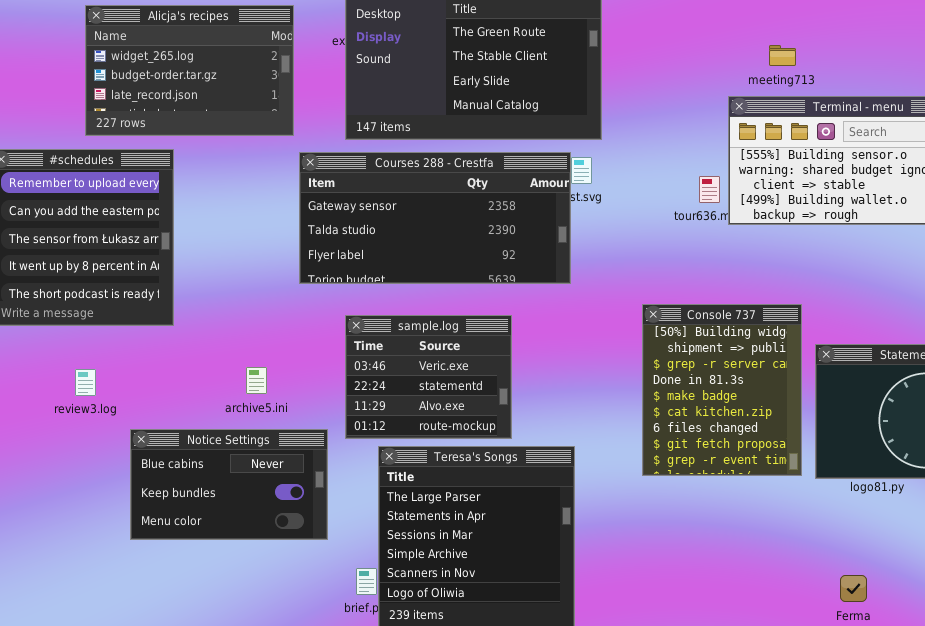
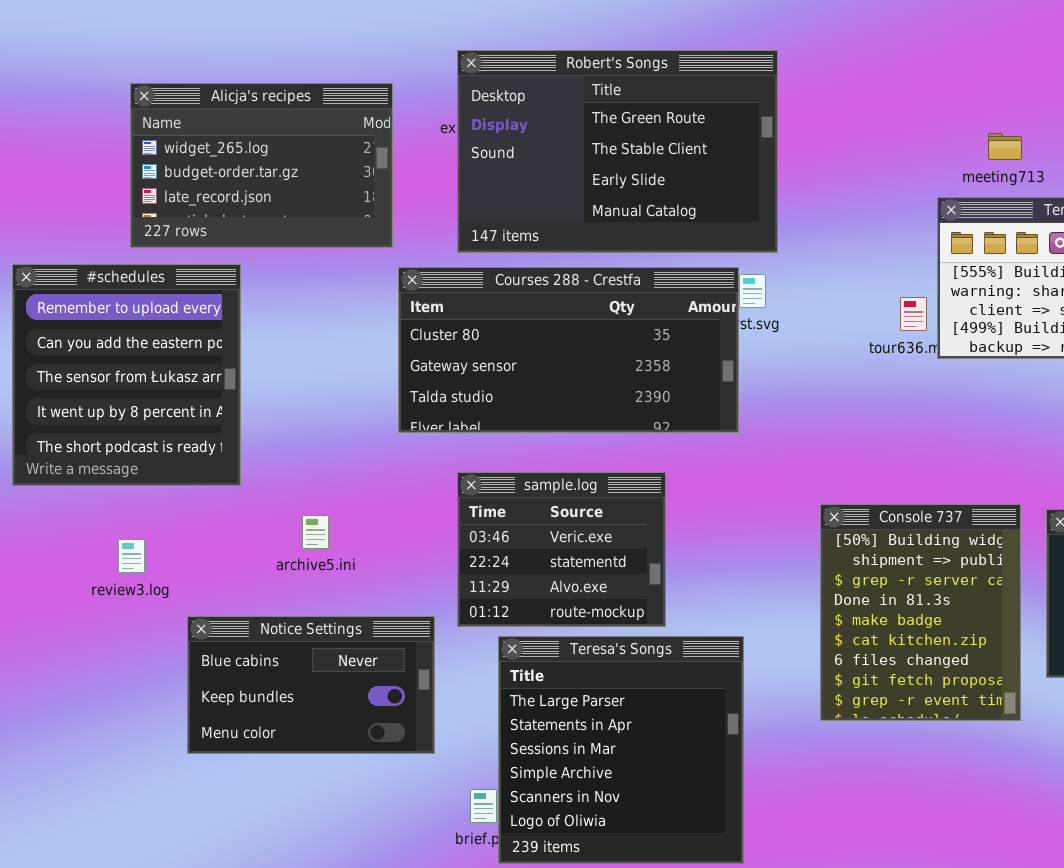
Courses 288 - Crestfa: [299,152,571,284] -> [398,267,739,433], scrolled up 1 row
Console 737: [642,304,802,476] -> [820,504,1021,721], moved
archive5.ini: [246,367,267,394] -> [302,515,329,549], moved

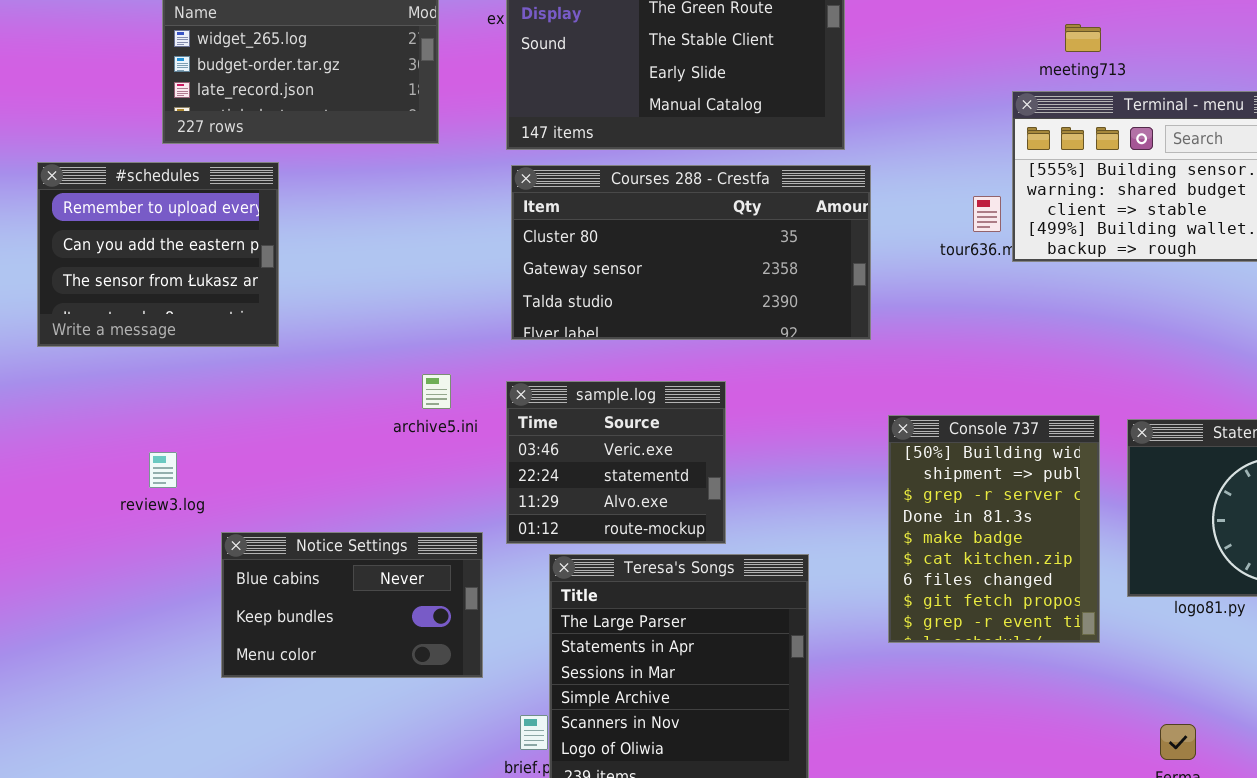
#schedules: [12,264,241,486] -> [37,162,279,347], resized
Courses 288 - Crestfa: [398,267,739,433] -> [511,165,871,340], moved
archive5.ini: [302,515,329,549] -> [422,374,451,409], moved

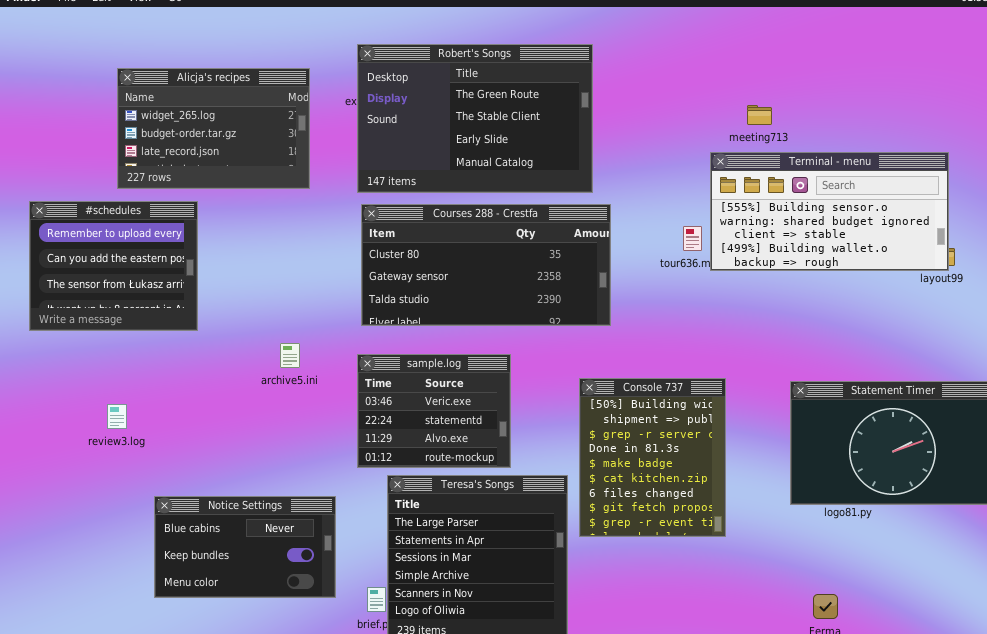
archive5.ini: [422,374,451,409] -> [280,343,300,368], moved
Console 737: [888,415,1100,643] -> [579,378,726,537], moved
Notice Settings: [221,532,483,678] -> [154,496,336,598], moved

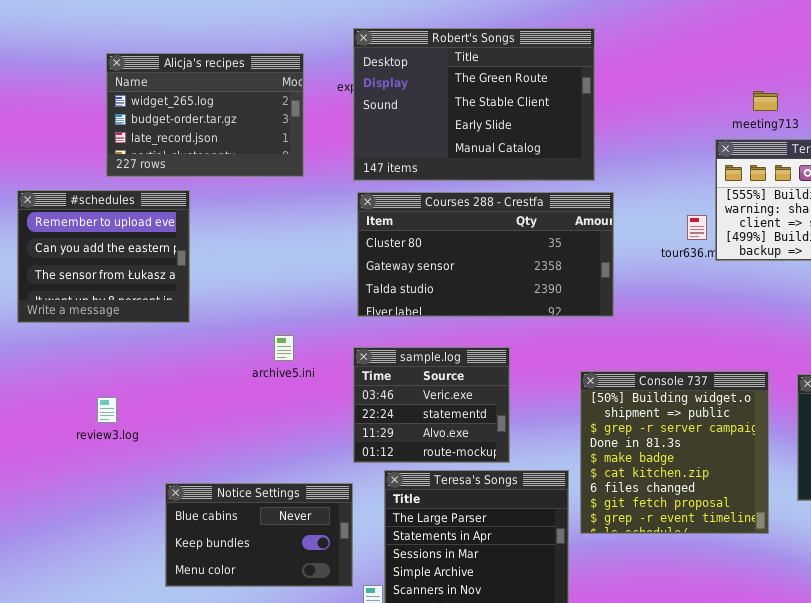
Console 737: [579,378,726,537] -> [580,371,769,534], resized
Notice Settings: [154,496,336,598] -> [165,483,353,587], moved

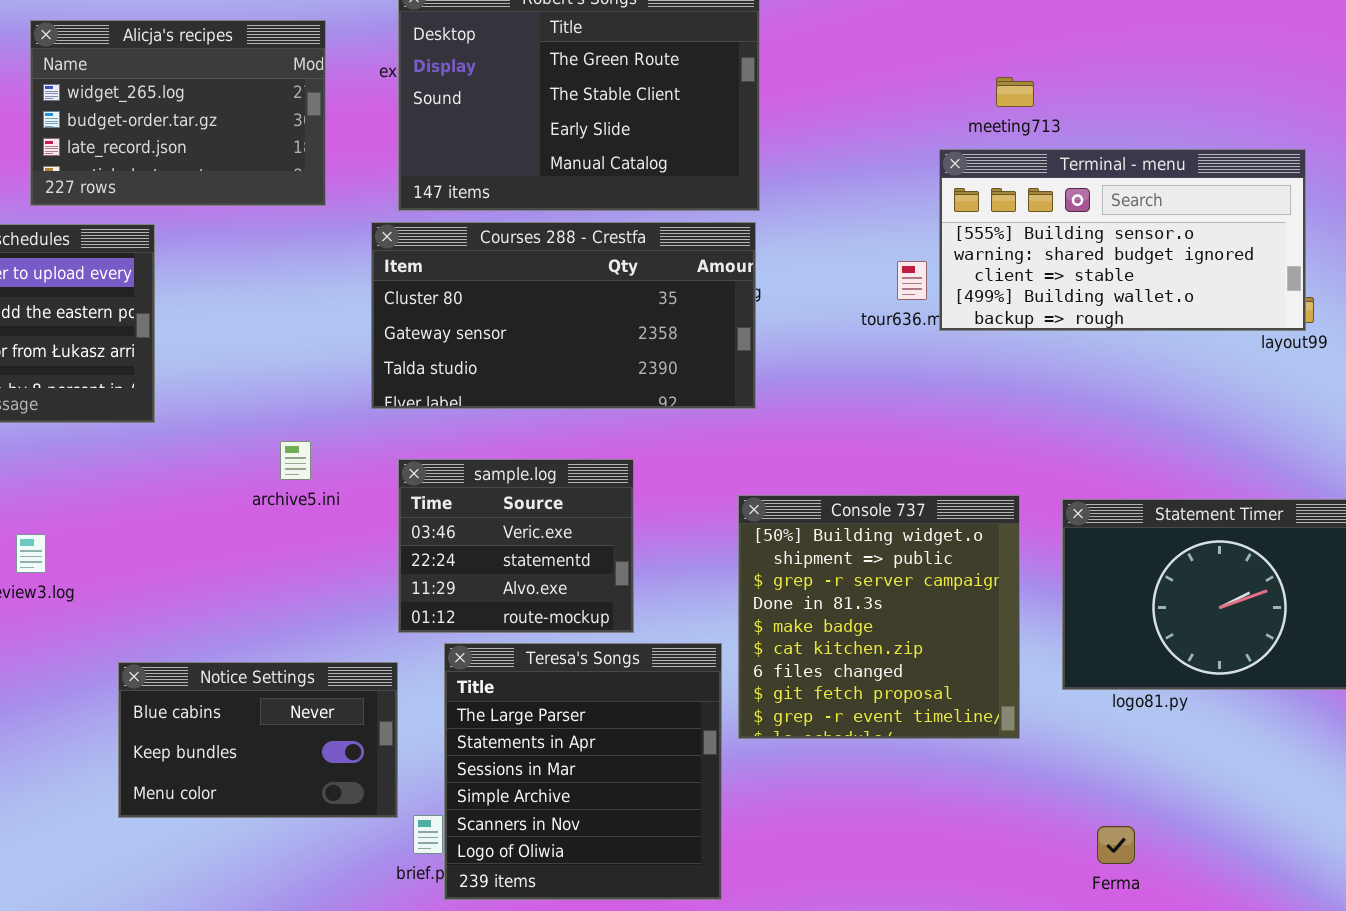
Courses 288 - Crestfa: [357,192,614,317] -> [371,222,756,409], moved

